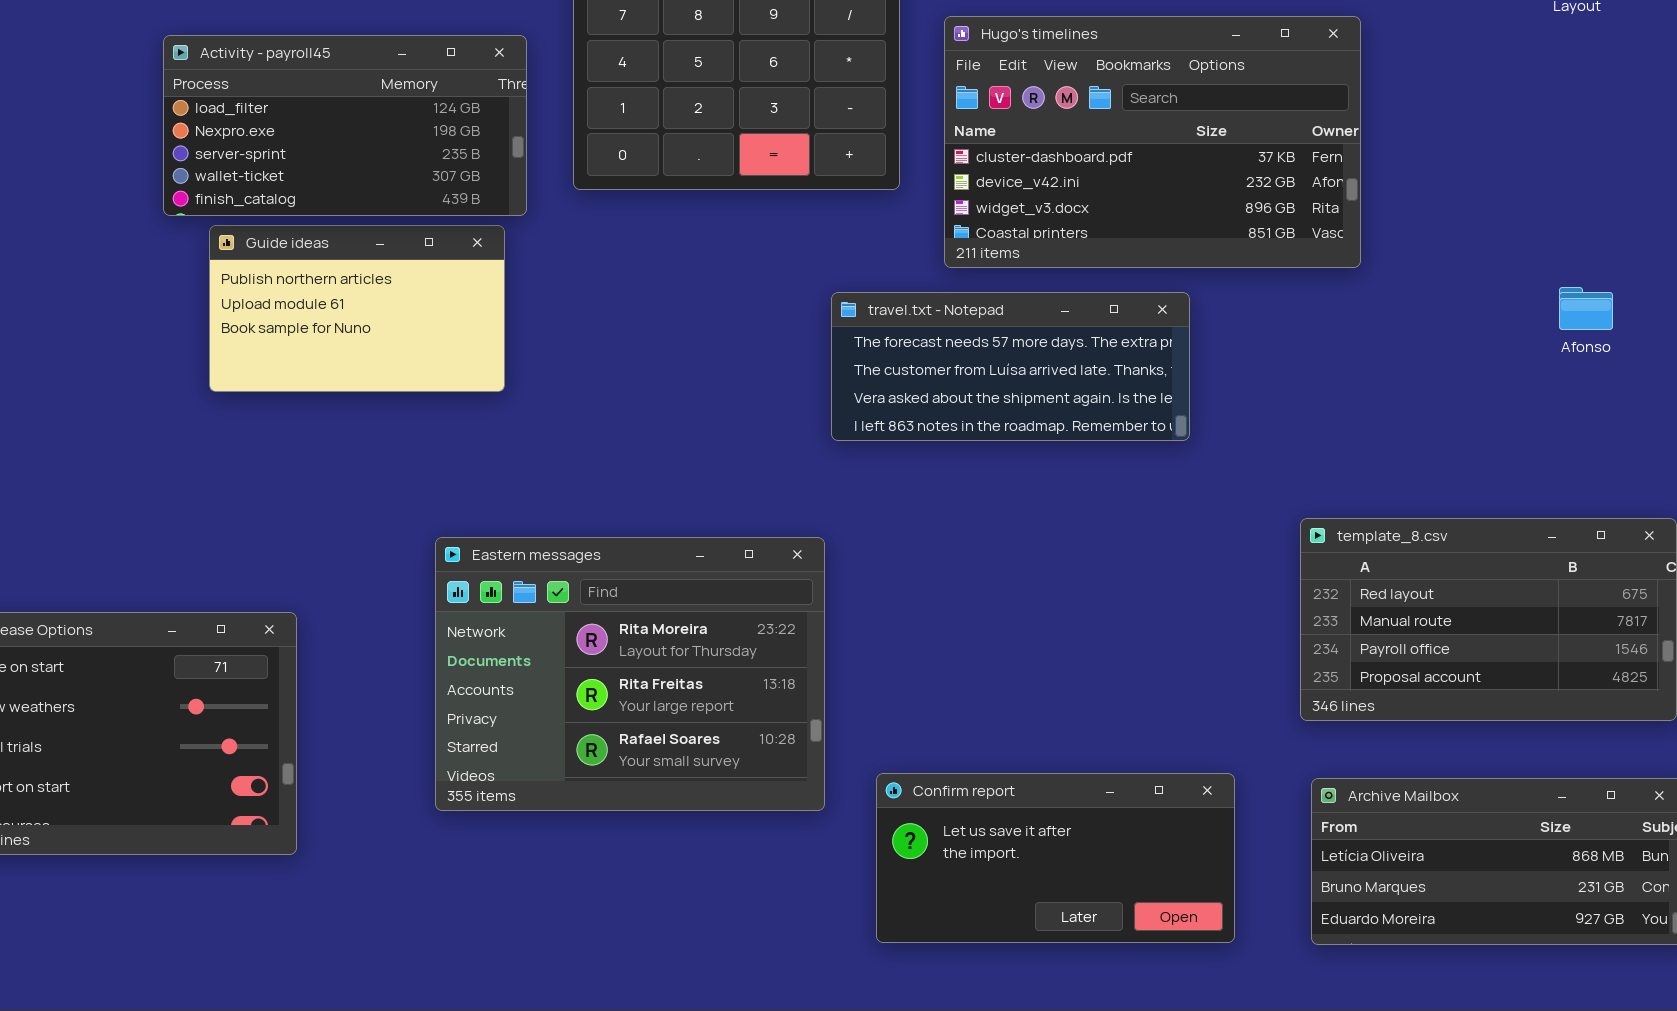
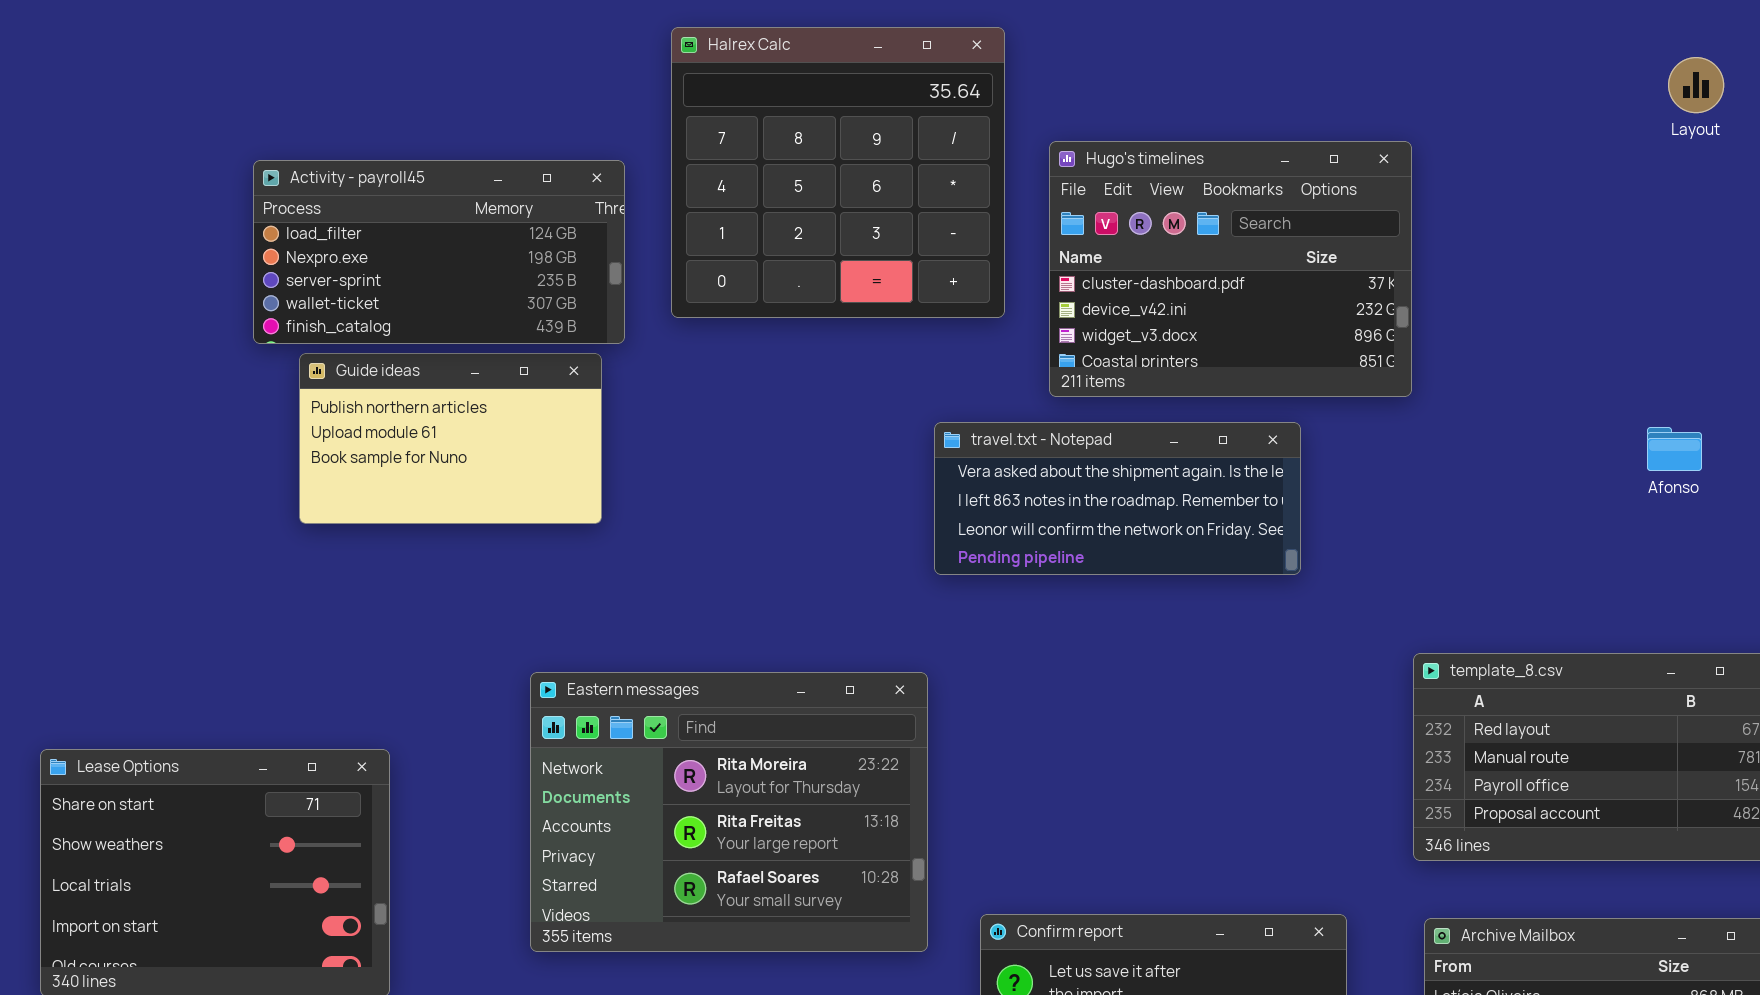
Hugo's timelines: [944,16,1361,268] -> [1049,141,1412,397], resized
Afonso: [1559,287,1613,330] -> [1647,427,1702,471], moved
travel.txt - Notepad: [831,292,1190,441] -> [934,422,1301,575], scrolled down 2 rows

